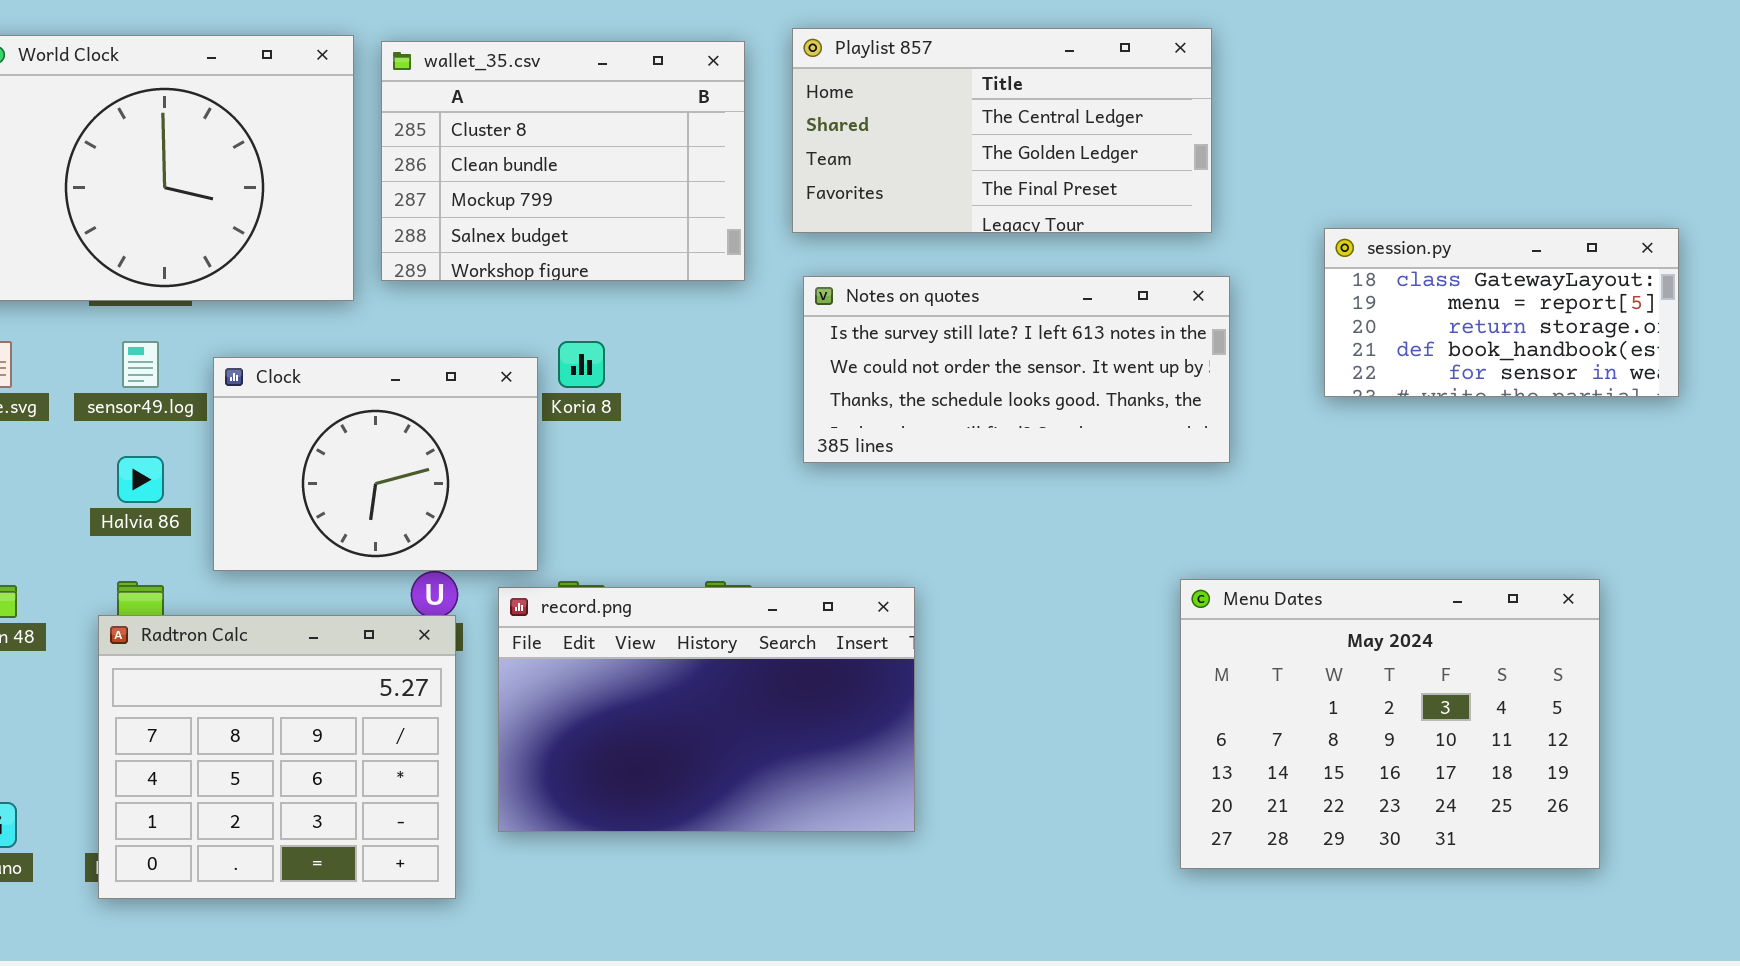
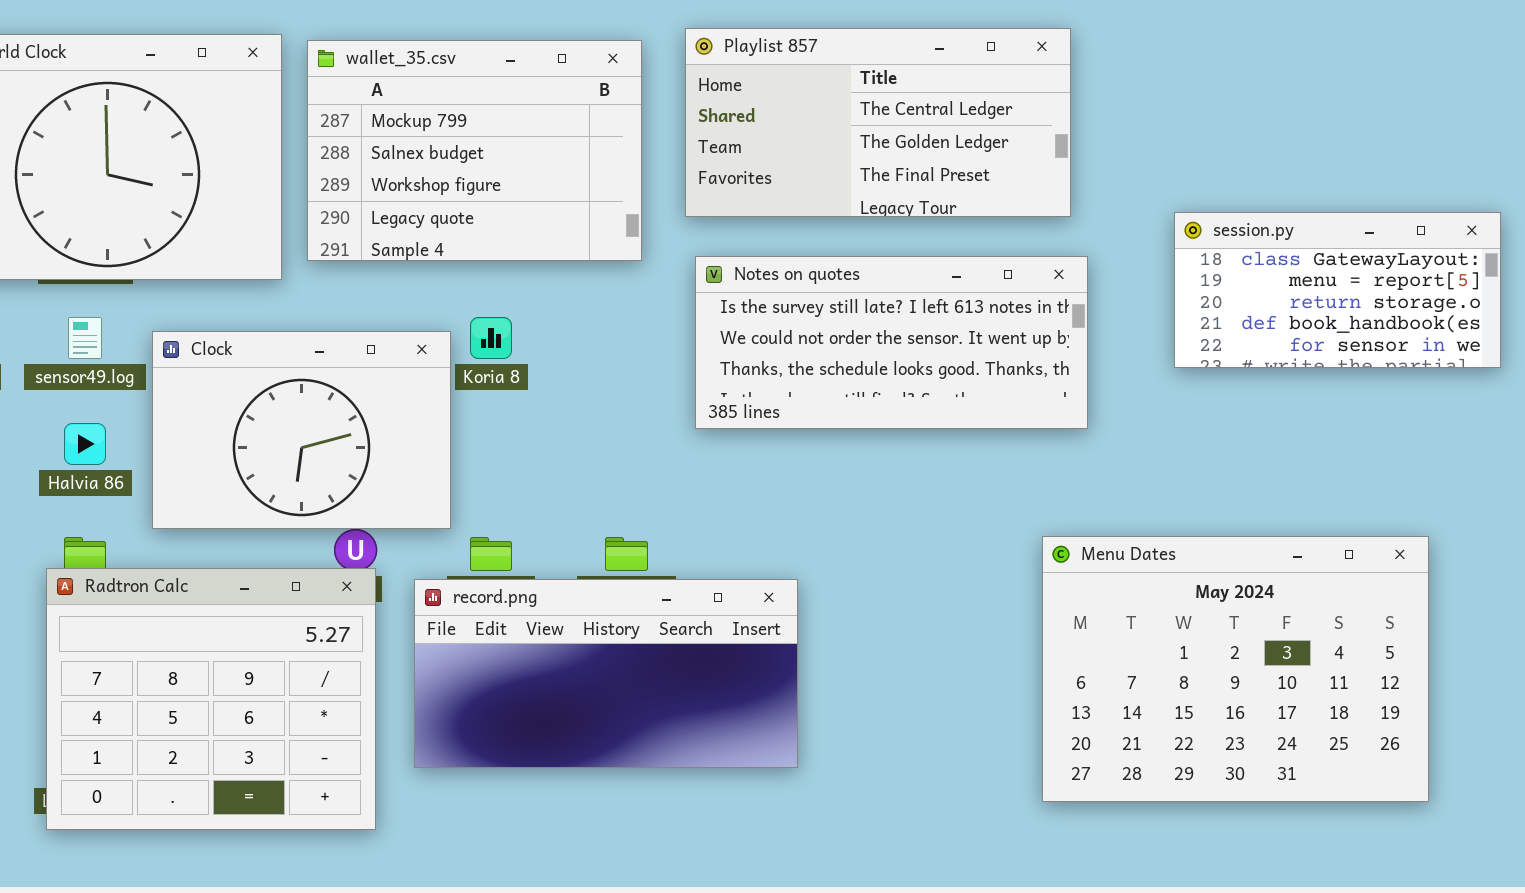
wallet_35.csv: [381,41,745,281] -> [307,40,642,261], scrolled down 2 rows
record.png: [498,587,915,832] -> [414,579,798,768], resized

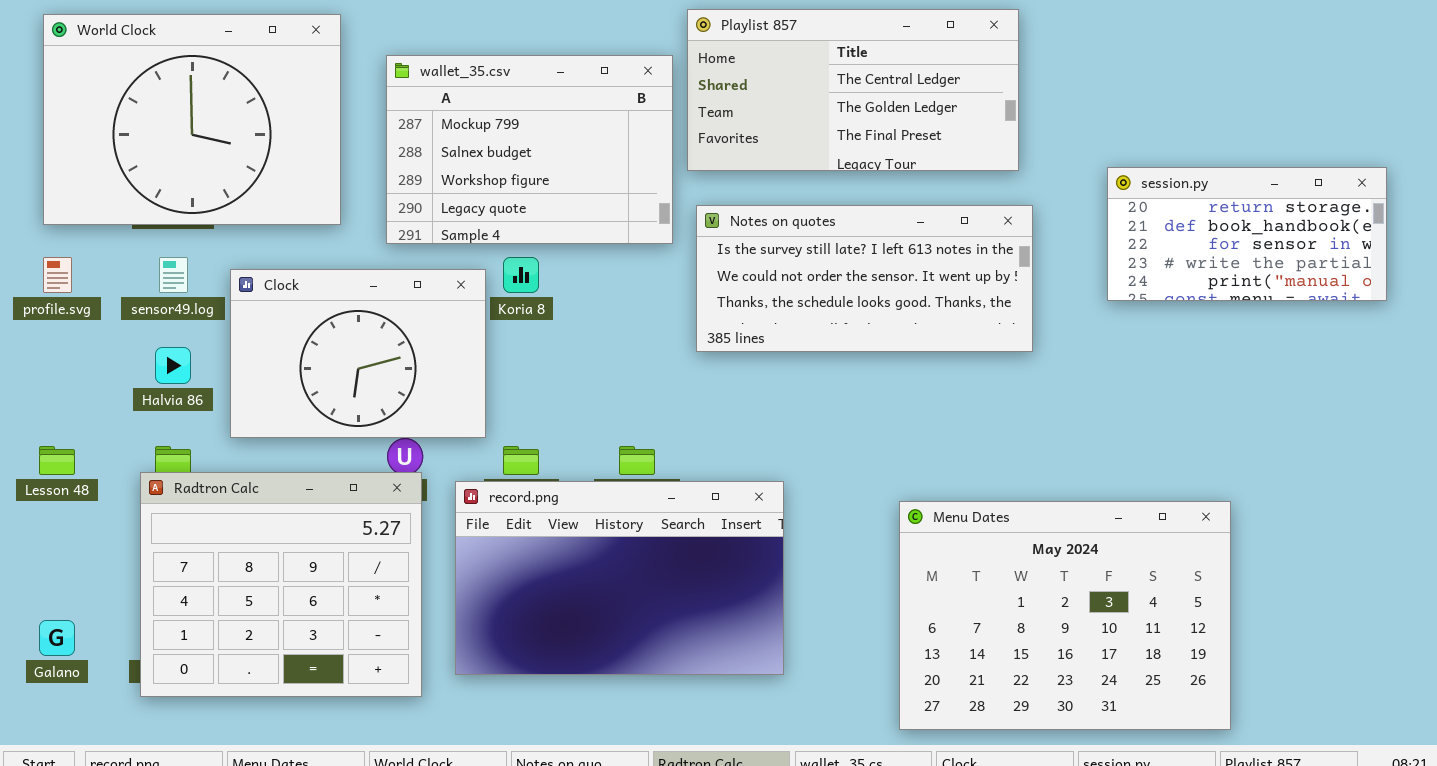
wallet_35.csv: [307,40,642,261] -> [386,55,673,244], moved
session.py: [1174,212,1501,368] -> [1107,167,1387,301], scrolled down 2 rows
Menu Dates: [1042,536,1429,802] -> [899,501,1231,730], moved
record.png: [414,579,798,768] -> [455,481,784,675], resized

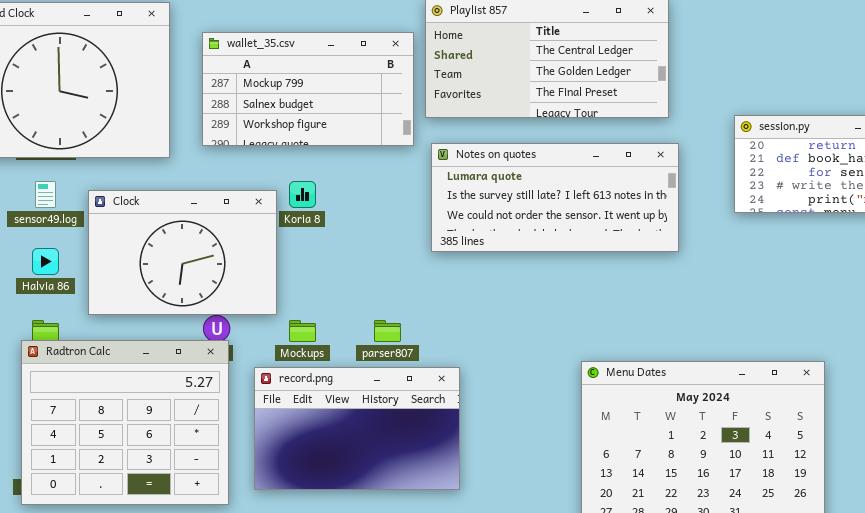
wallet_35.csv: [386,55,673,244] -> [202,32,414,146], resized
Notes on quotes: [696,205,1033,352] -> [431,143,679,252], scrolled up 1 row
record.png: [455,481,784,675] -> [254,367,460,490], resized

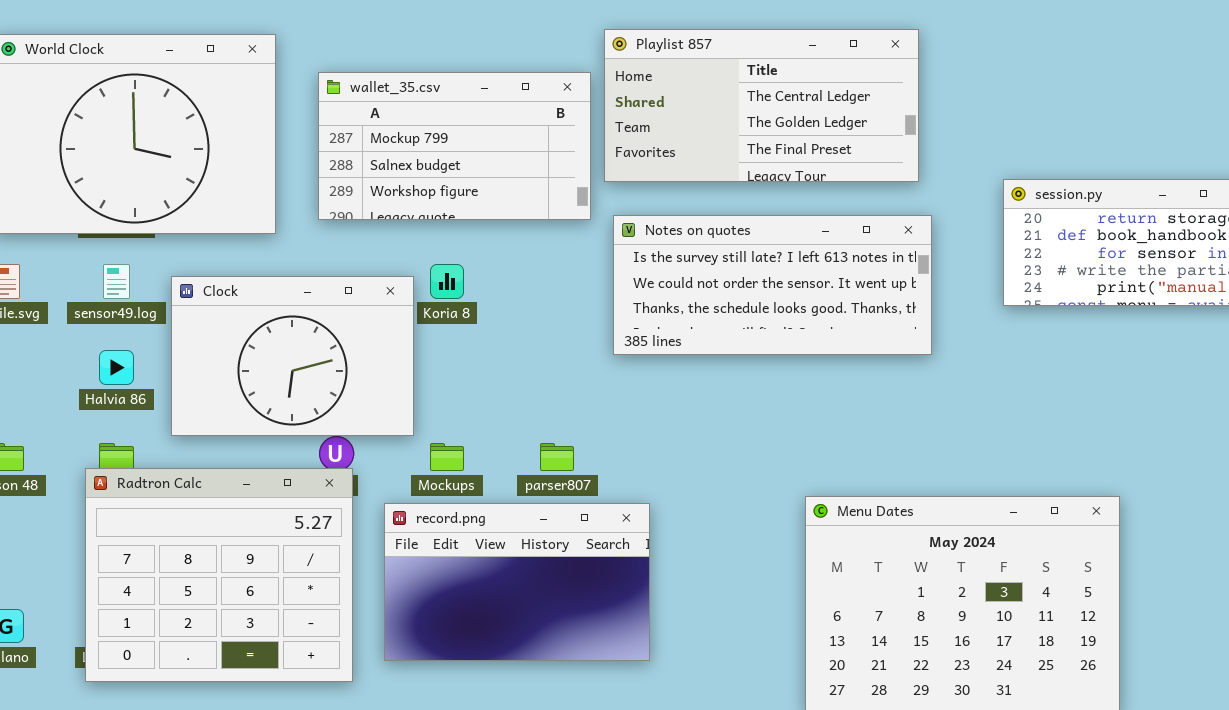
Notes on quotes: [431,143,679,252] -> [613,215,932,355], scrolled down 1 row

